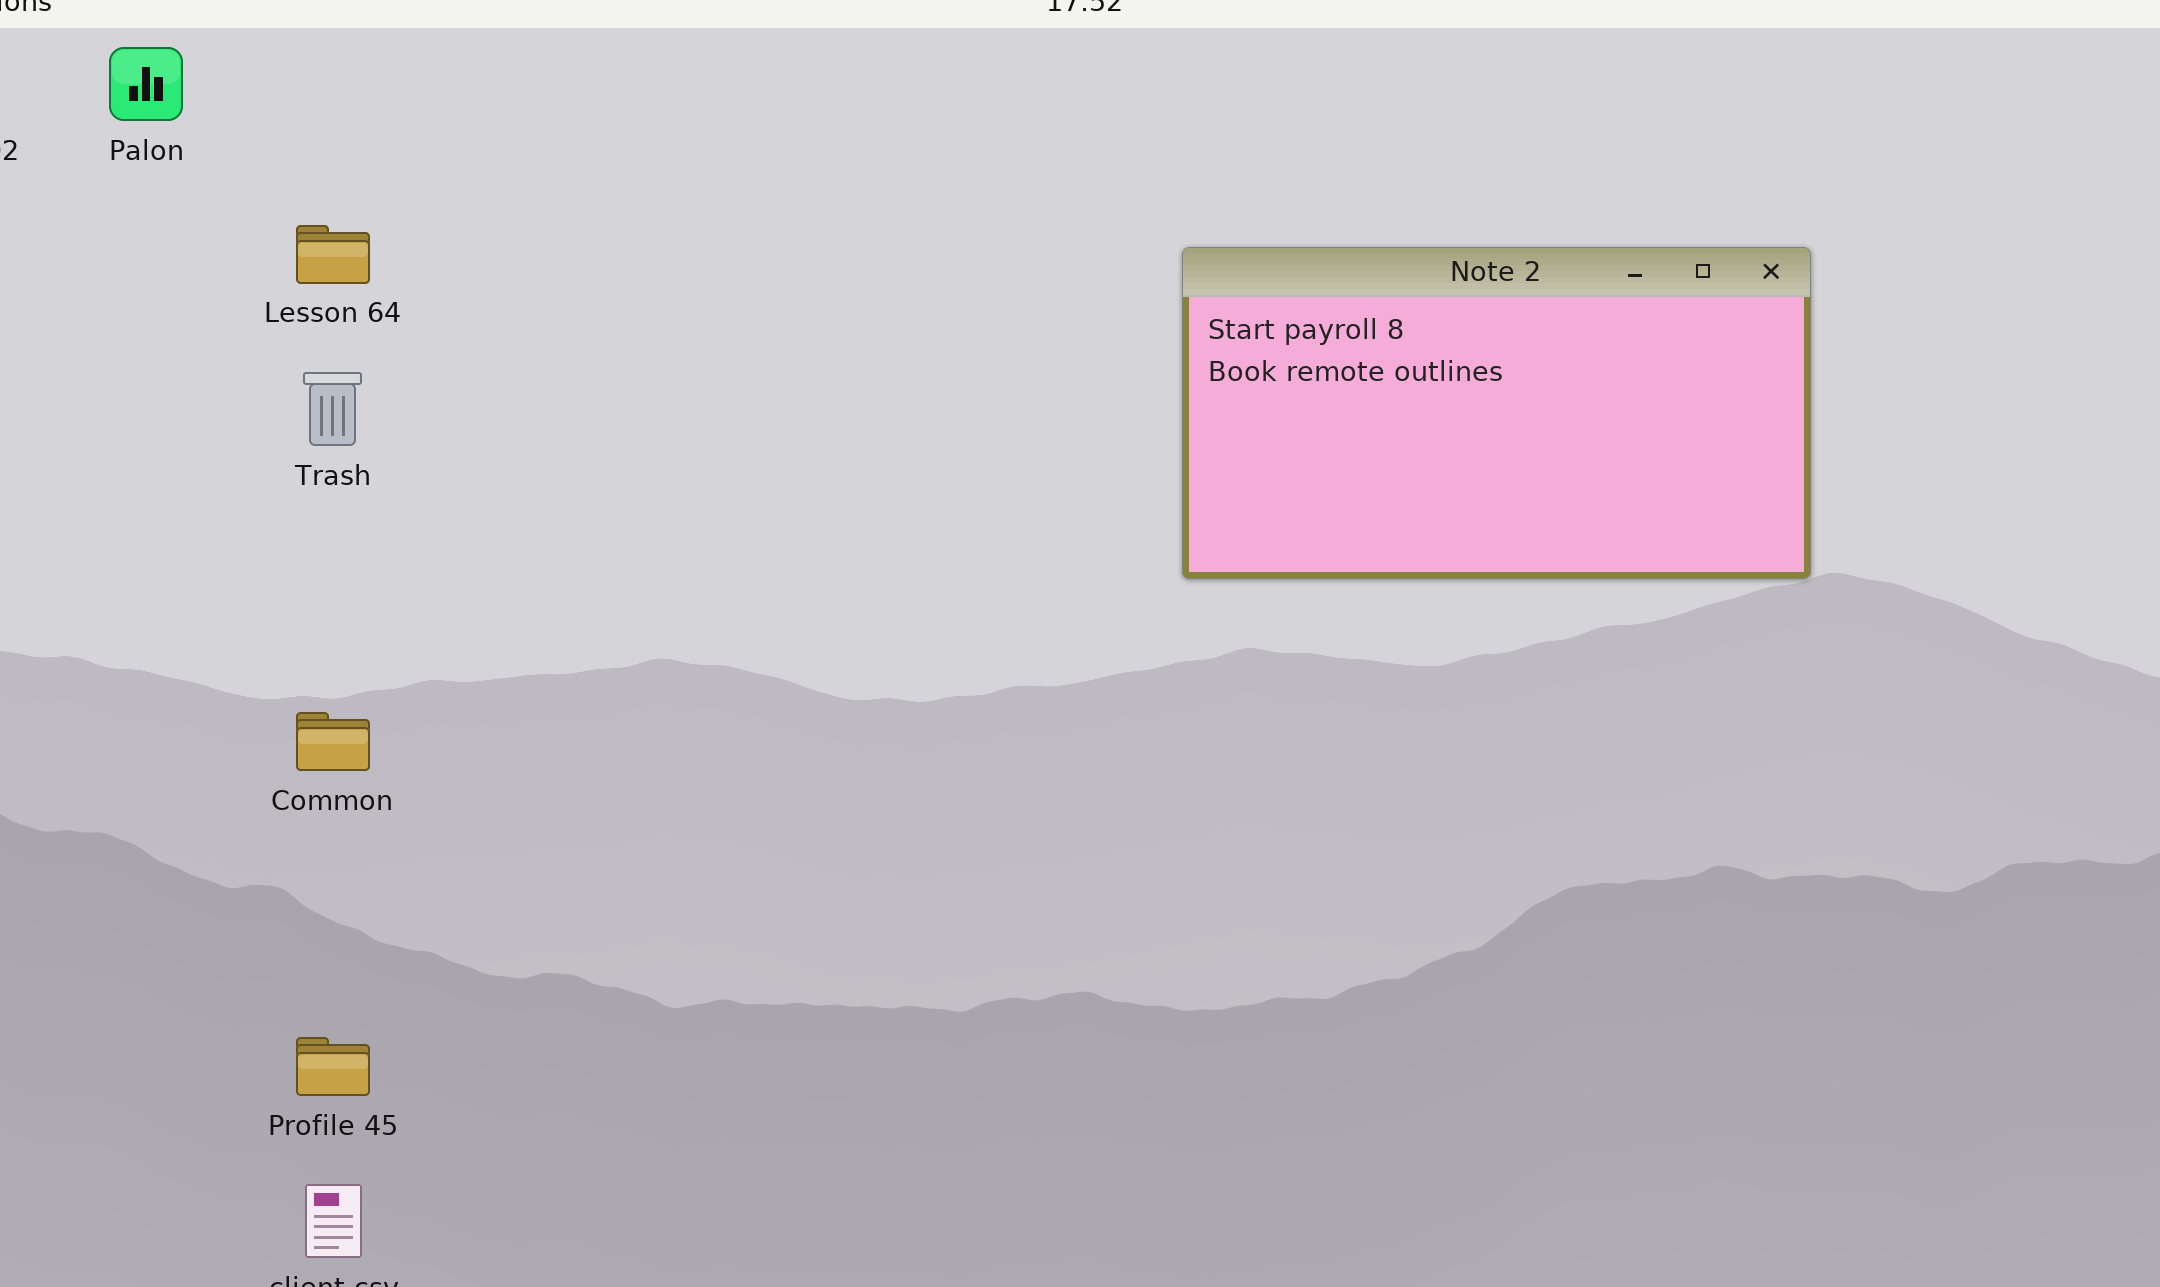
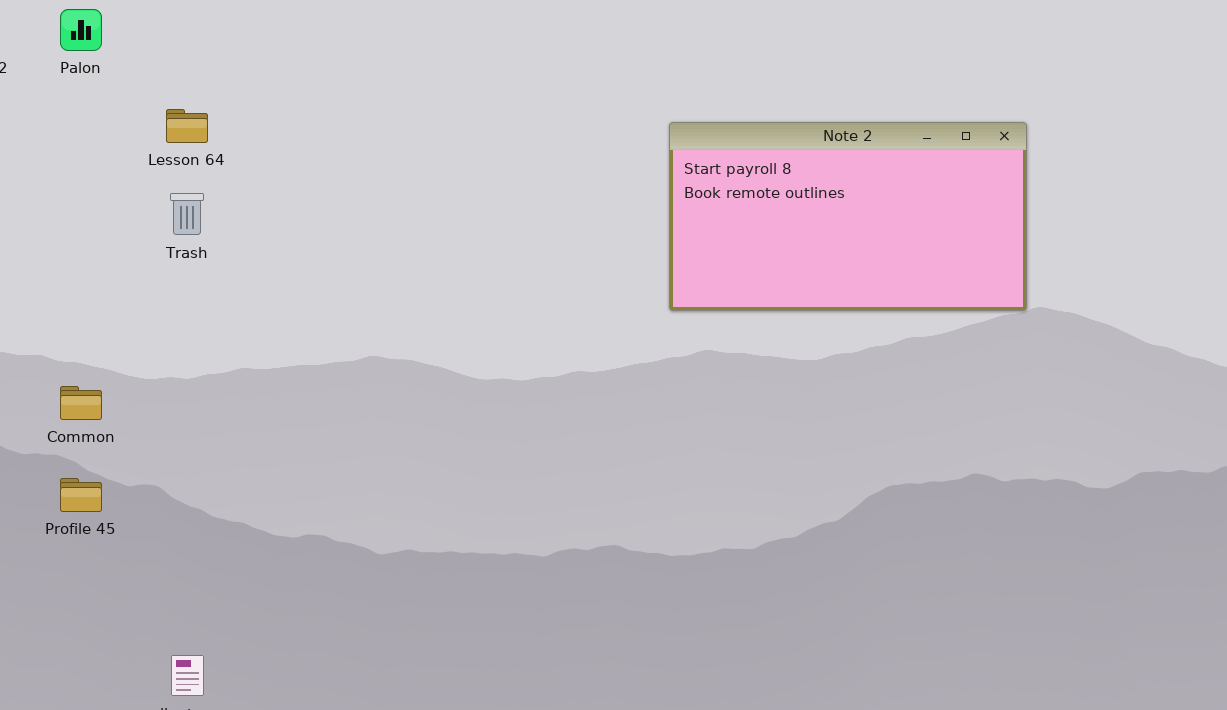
Common: [296,712,370,771] -> [60,386,102,420], moved
Profile 45: [296,1037,370,1096] -> [60,478,102,512], moved

